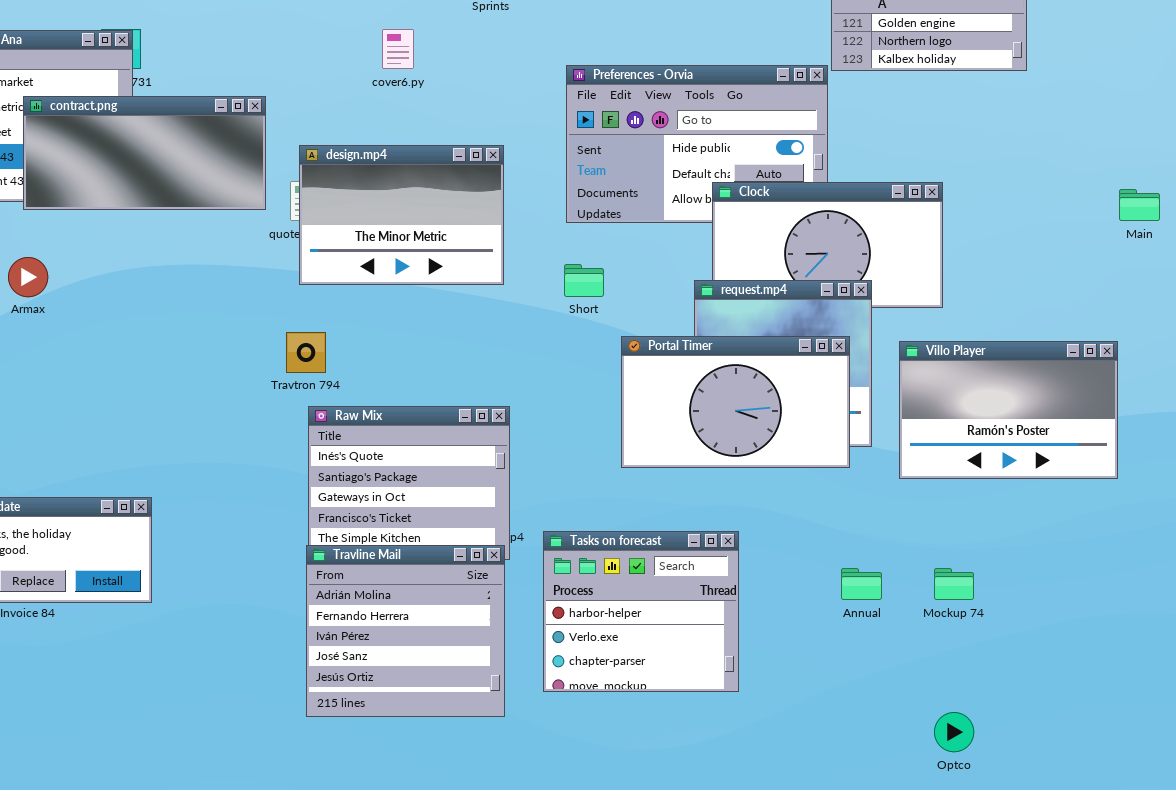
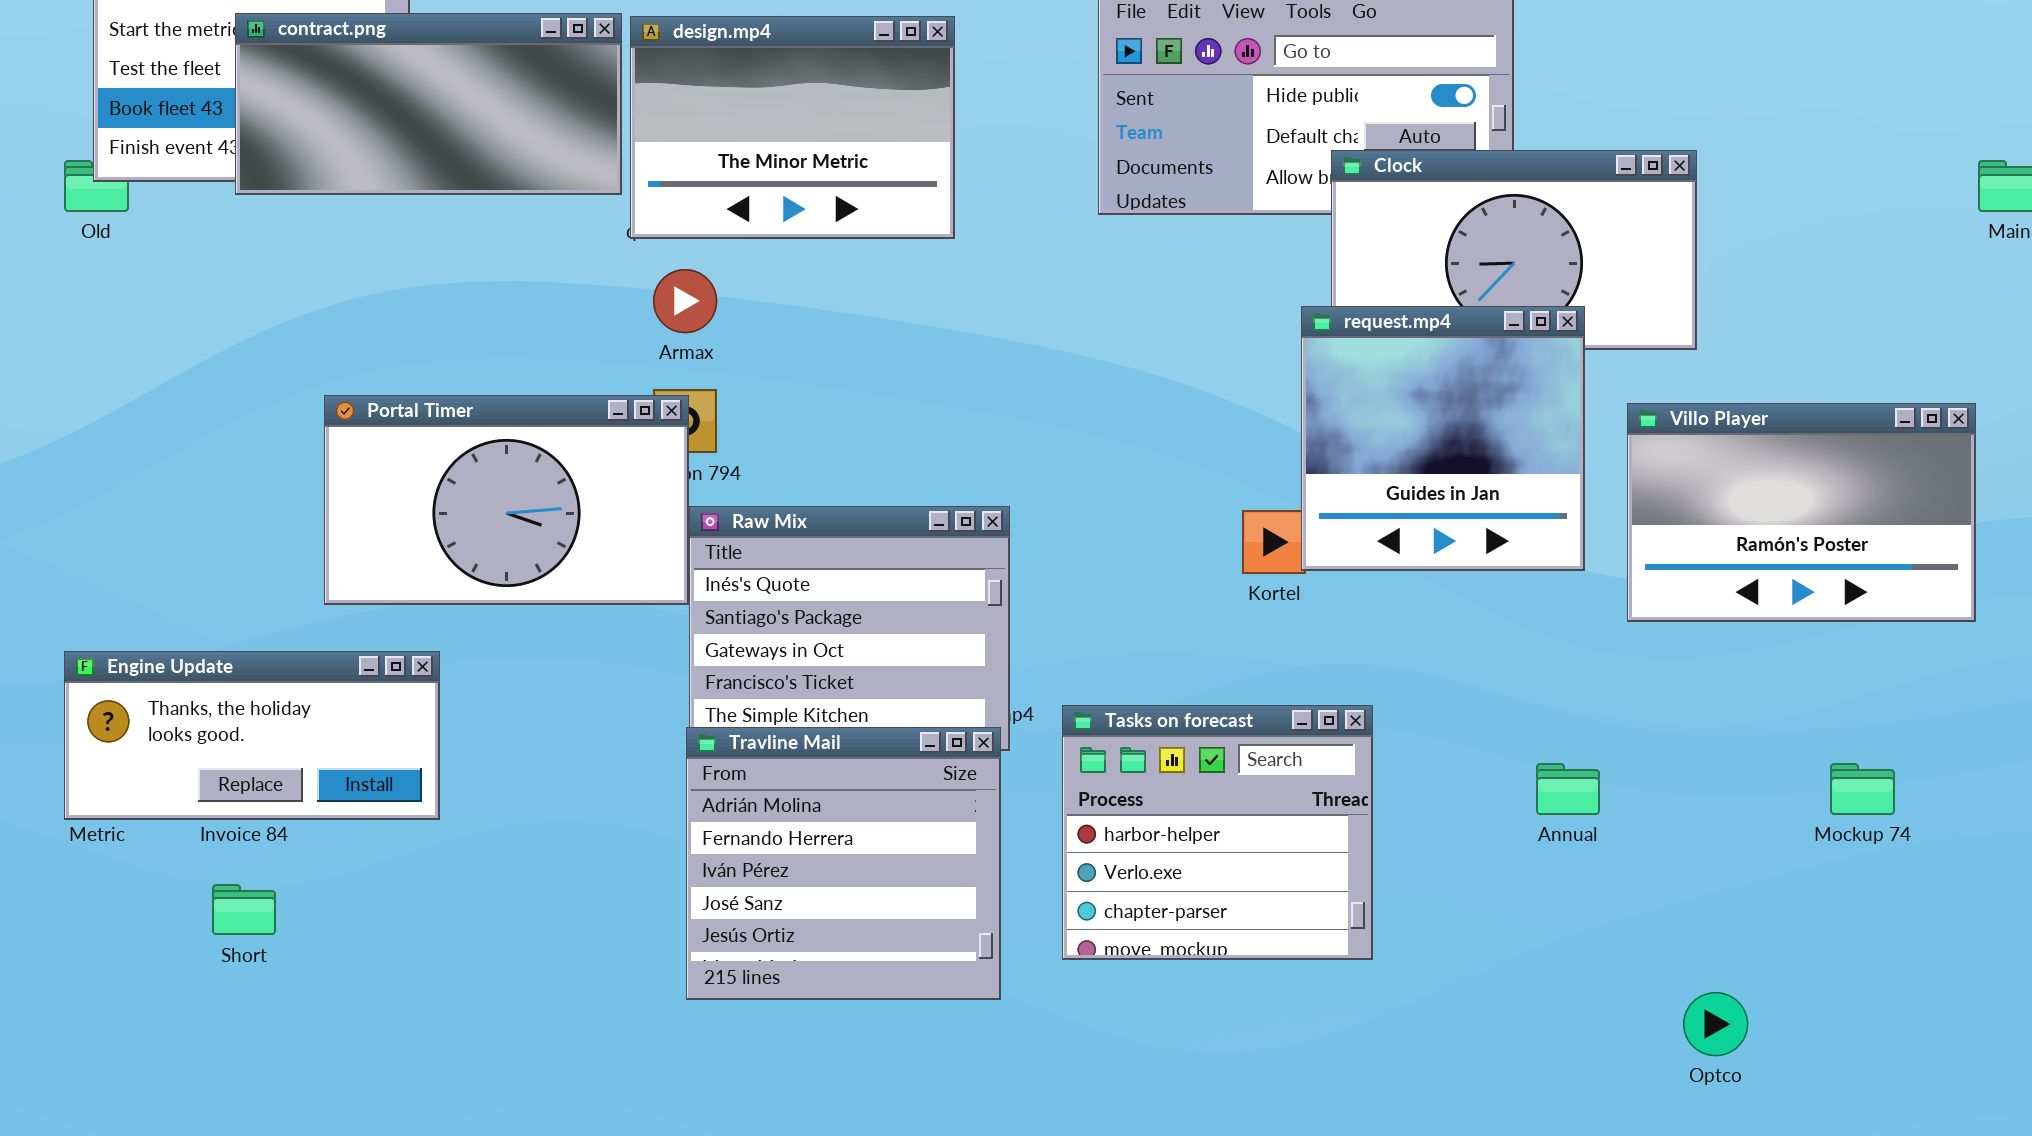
design.mp4: [299,145,504,285] -> [630,16,955,239], moved
Armax: [8,257,48,297] -> [653,269,717,333], moved
Short: [564,264,604,297] -> [212,884,276,935], moved
Portal Timer: [621,336,850,468] -> [324,395,689,605], moved
Mockup 74: [934,568,974,600] -> [1830,763,1895,815], moved

